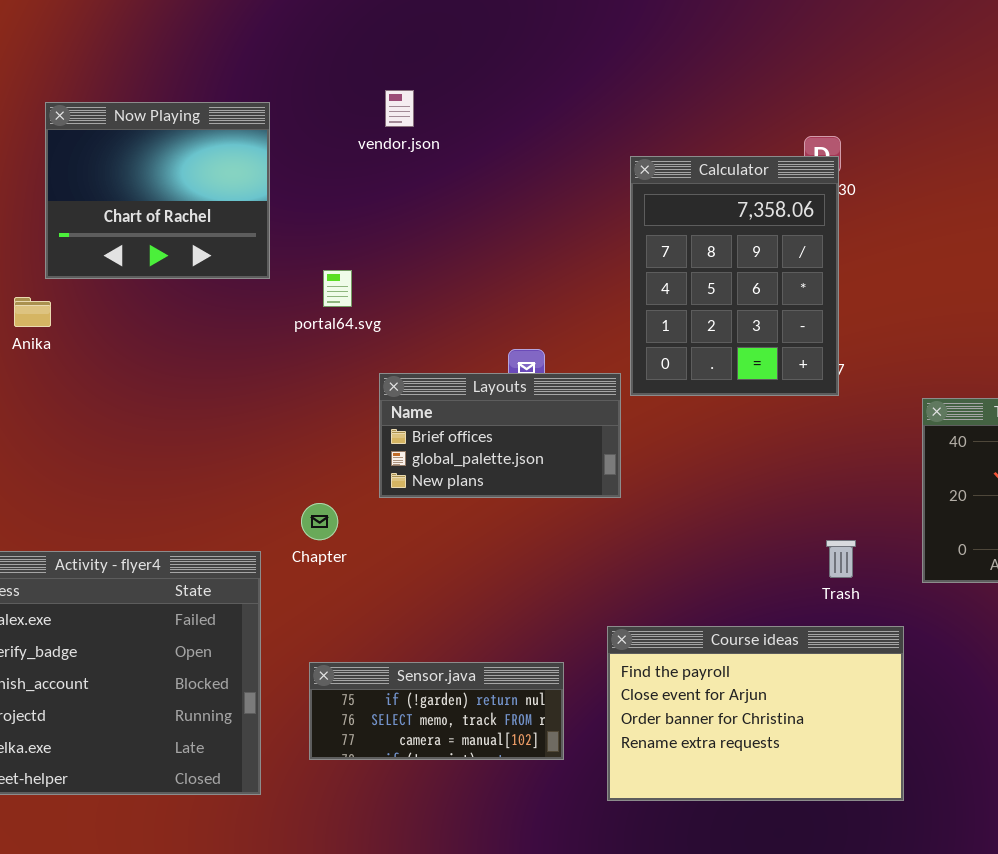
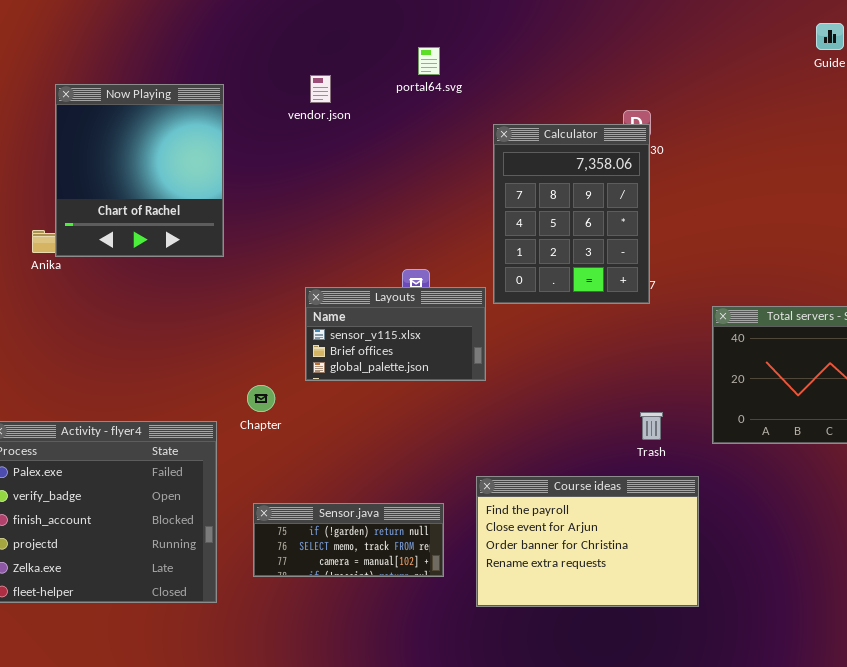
Now Playing: [45,102,270,279] -> [55,84,224,257], resized
portal64.svg: [323,270,352,307] -> [418,47,440,75], moved
Layouts: [379,373,621,498] -> [305,287,486,381], scrolled up 1 row

